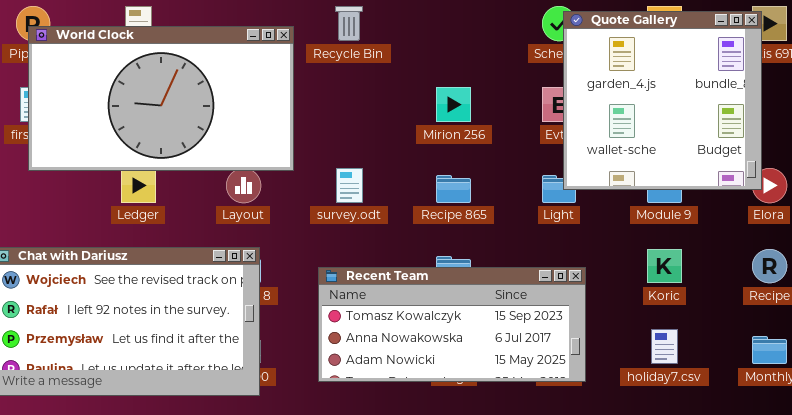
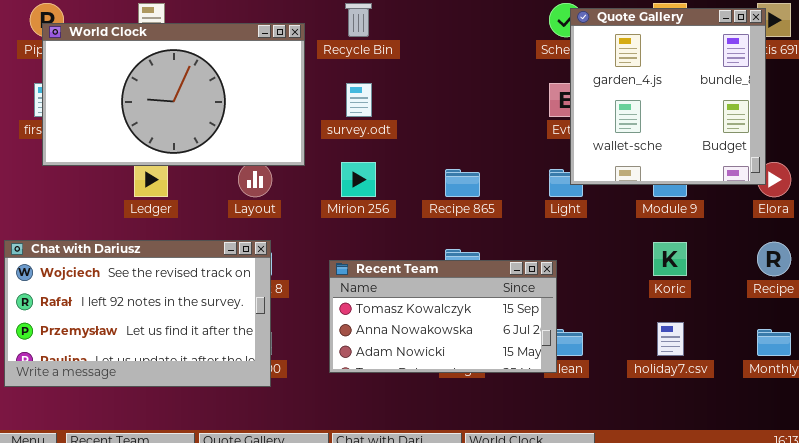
Mirion 256: [436,87,471,122] -> [341,162,376,197], moved
survey.odt: [336,168,363,203] -> [346,83,372,117], moved
Recent Team: [318,267,586,382] -> [329,260,557,373], resized

